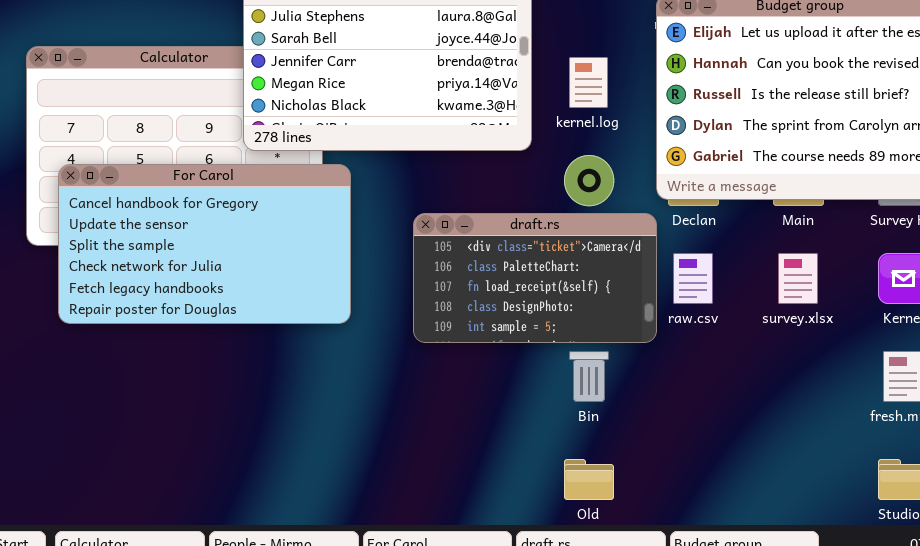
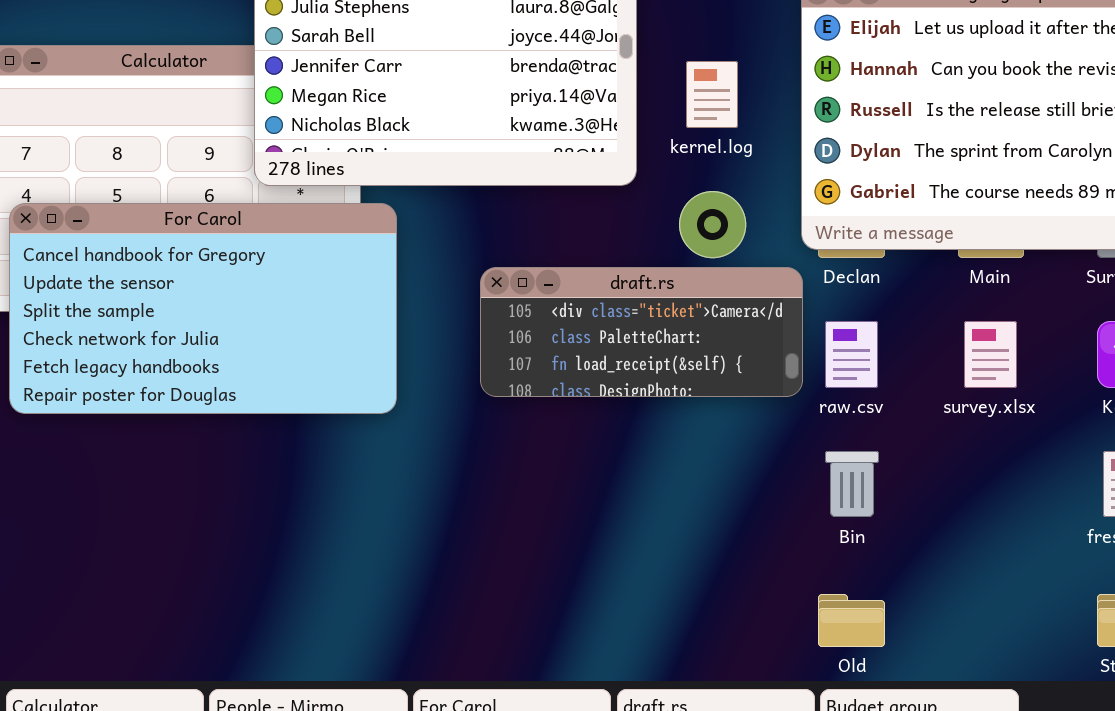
draft.rs: [413,213,657,343] -> [480,267,803,397], resized
Bin: [569,351,609,402] -> [825,451,879,517], moved
Old: [564,459,614,500] -> [818,594,885,647], moved

